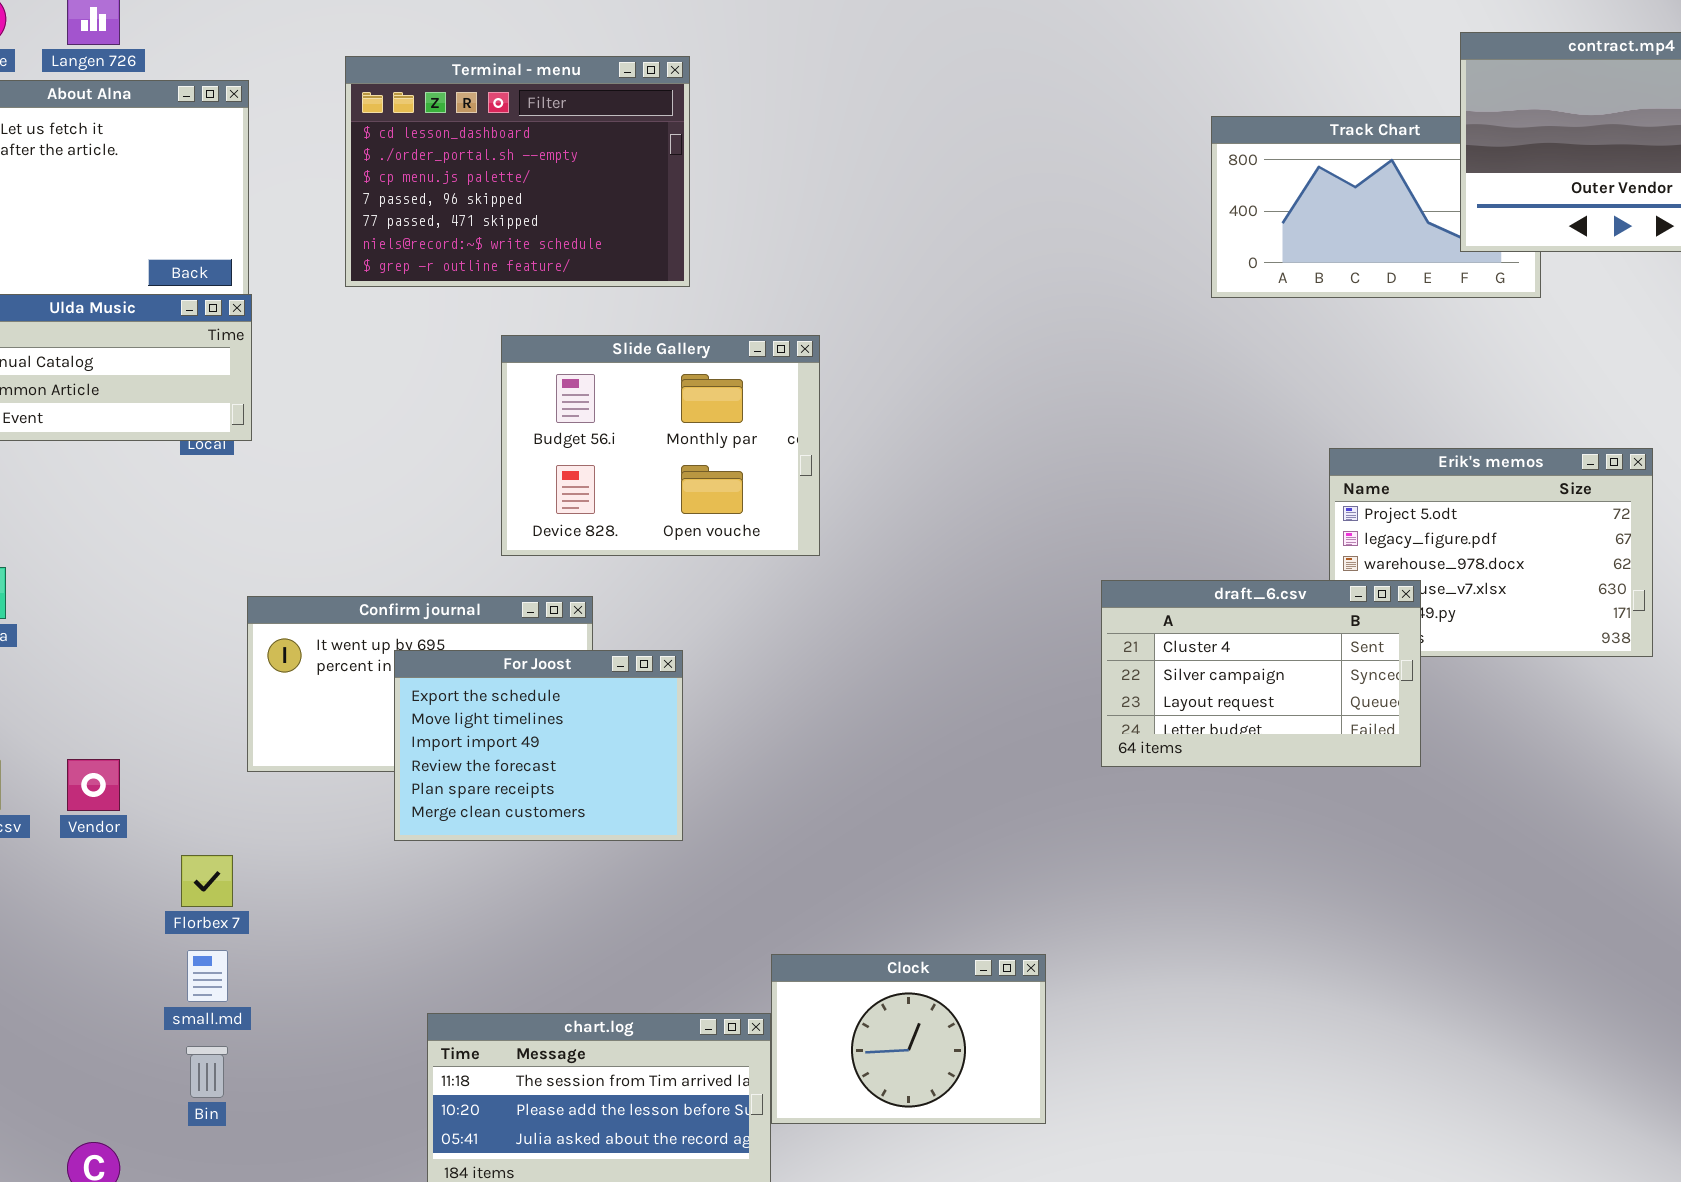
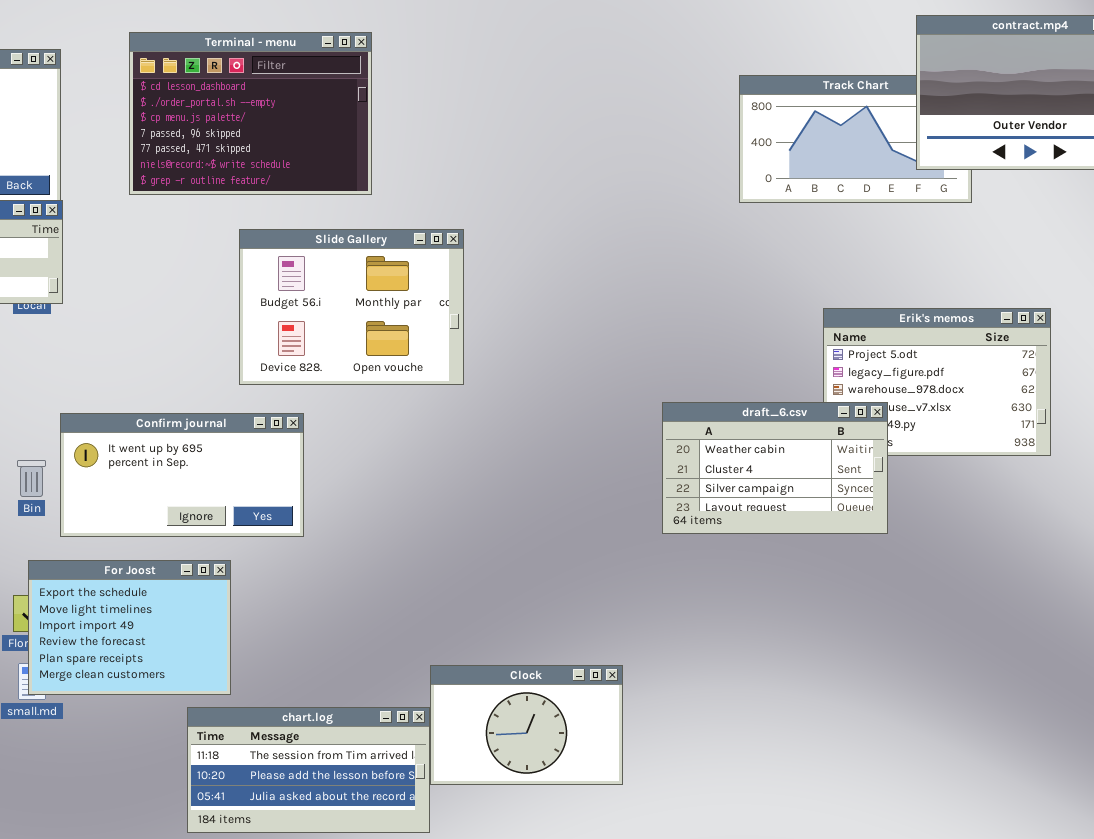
draft_6.csv: [1101,580,1421,767] -> [662,402,888,534], scrolled up 1 row
For Joost: [394,650,683,841] -> [28,560,231,695], moved
Bin: [186,1046,228,1098] -> [17,460,46,497], moved

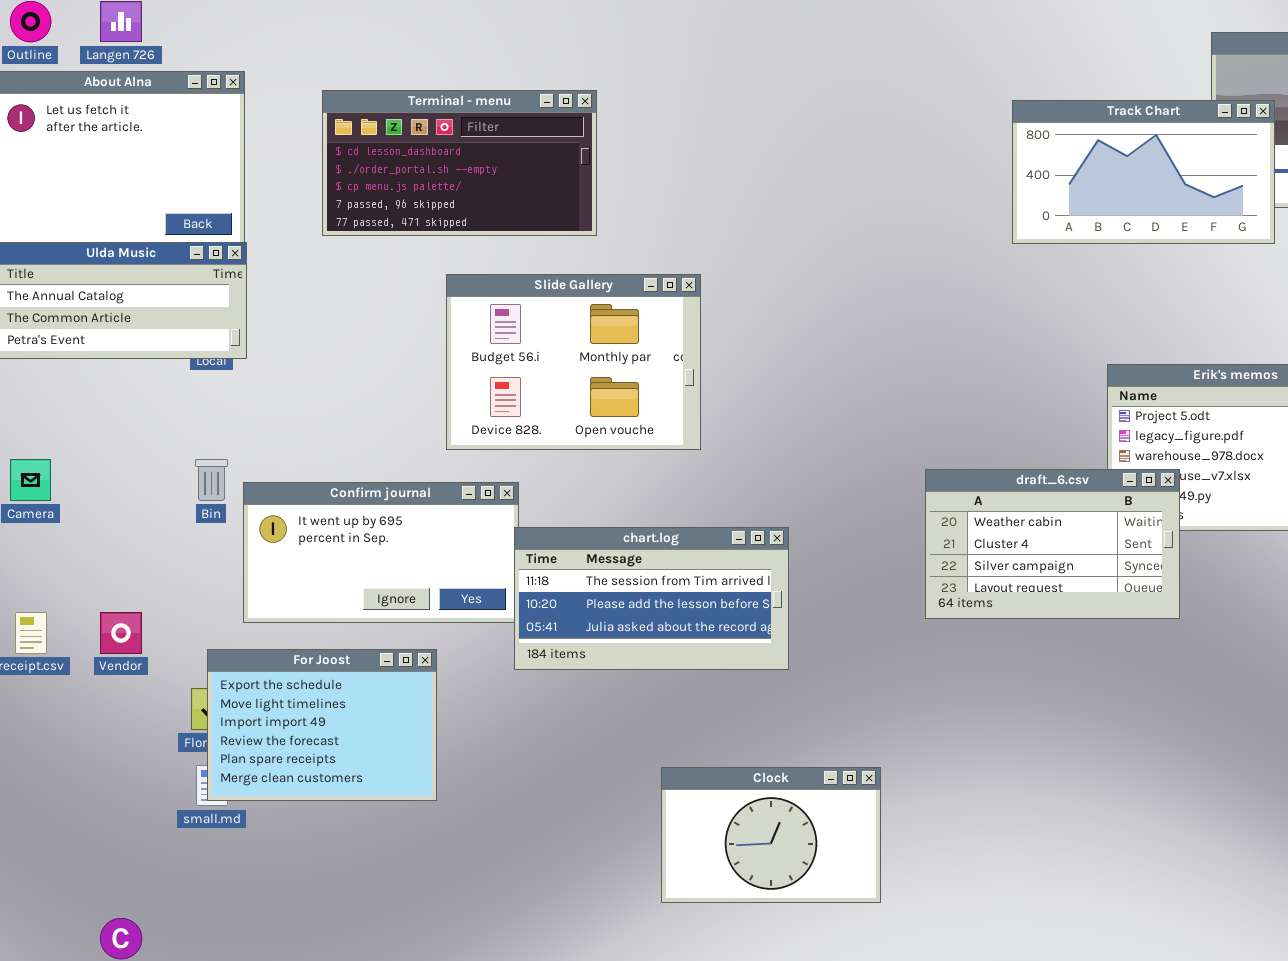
Terminal - menu: [129,32,372,195] -> [322,90,597,236], resized
Track Chart: [739,75,972,203] -> [1012,100,1275,244], raised
Bin: [17,460,46,497] -> [195,459,228,501], moved
chart.log: [187,707,430,833] -> [514,527,789,670], moved

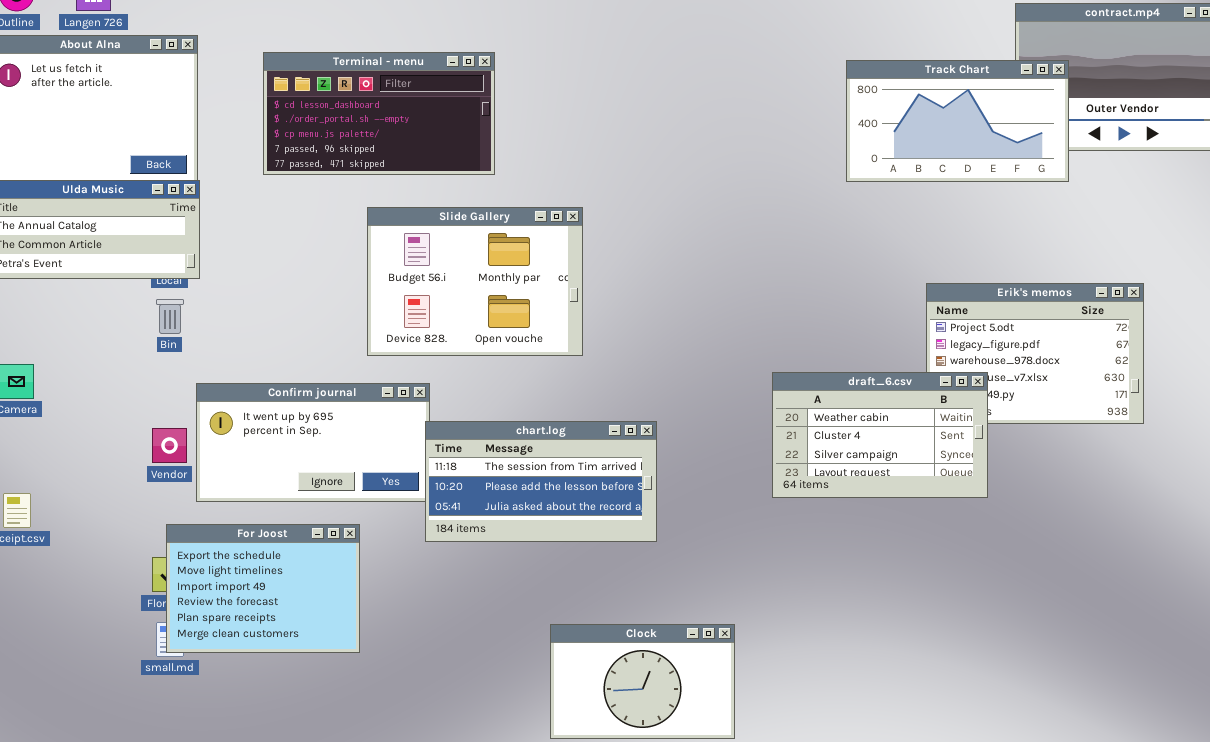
Bin: [195,459,228,501] -> [156,299,184,334], moved
Vendor: [100,612,142,654] -> [152,428,187,463], moved

